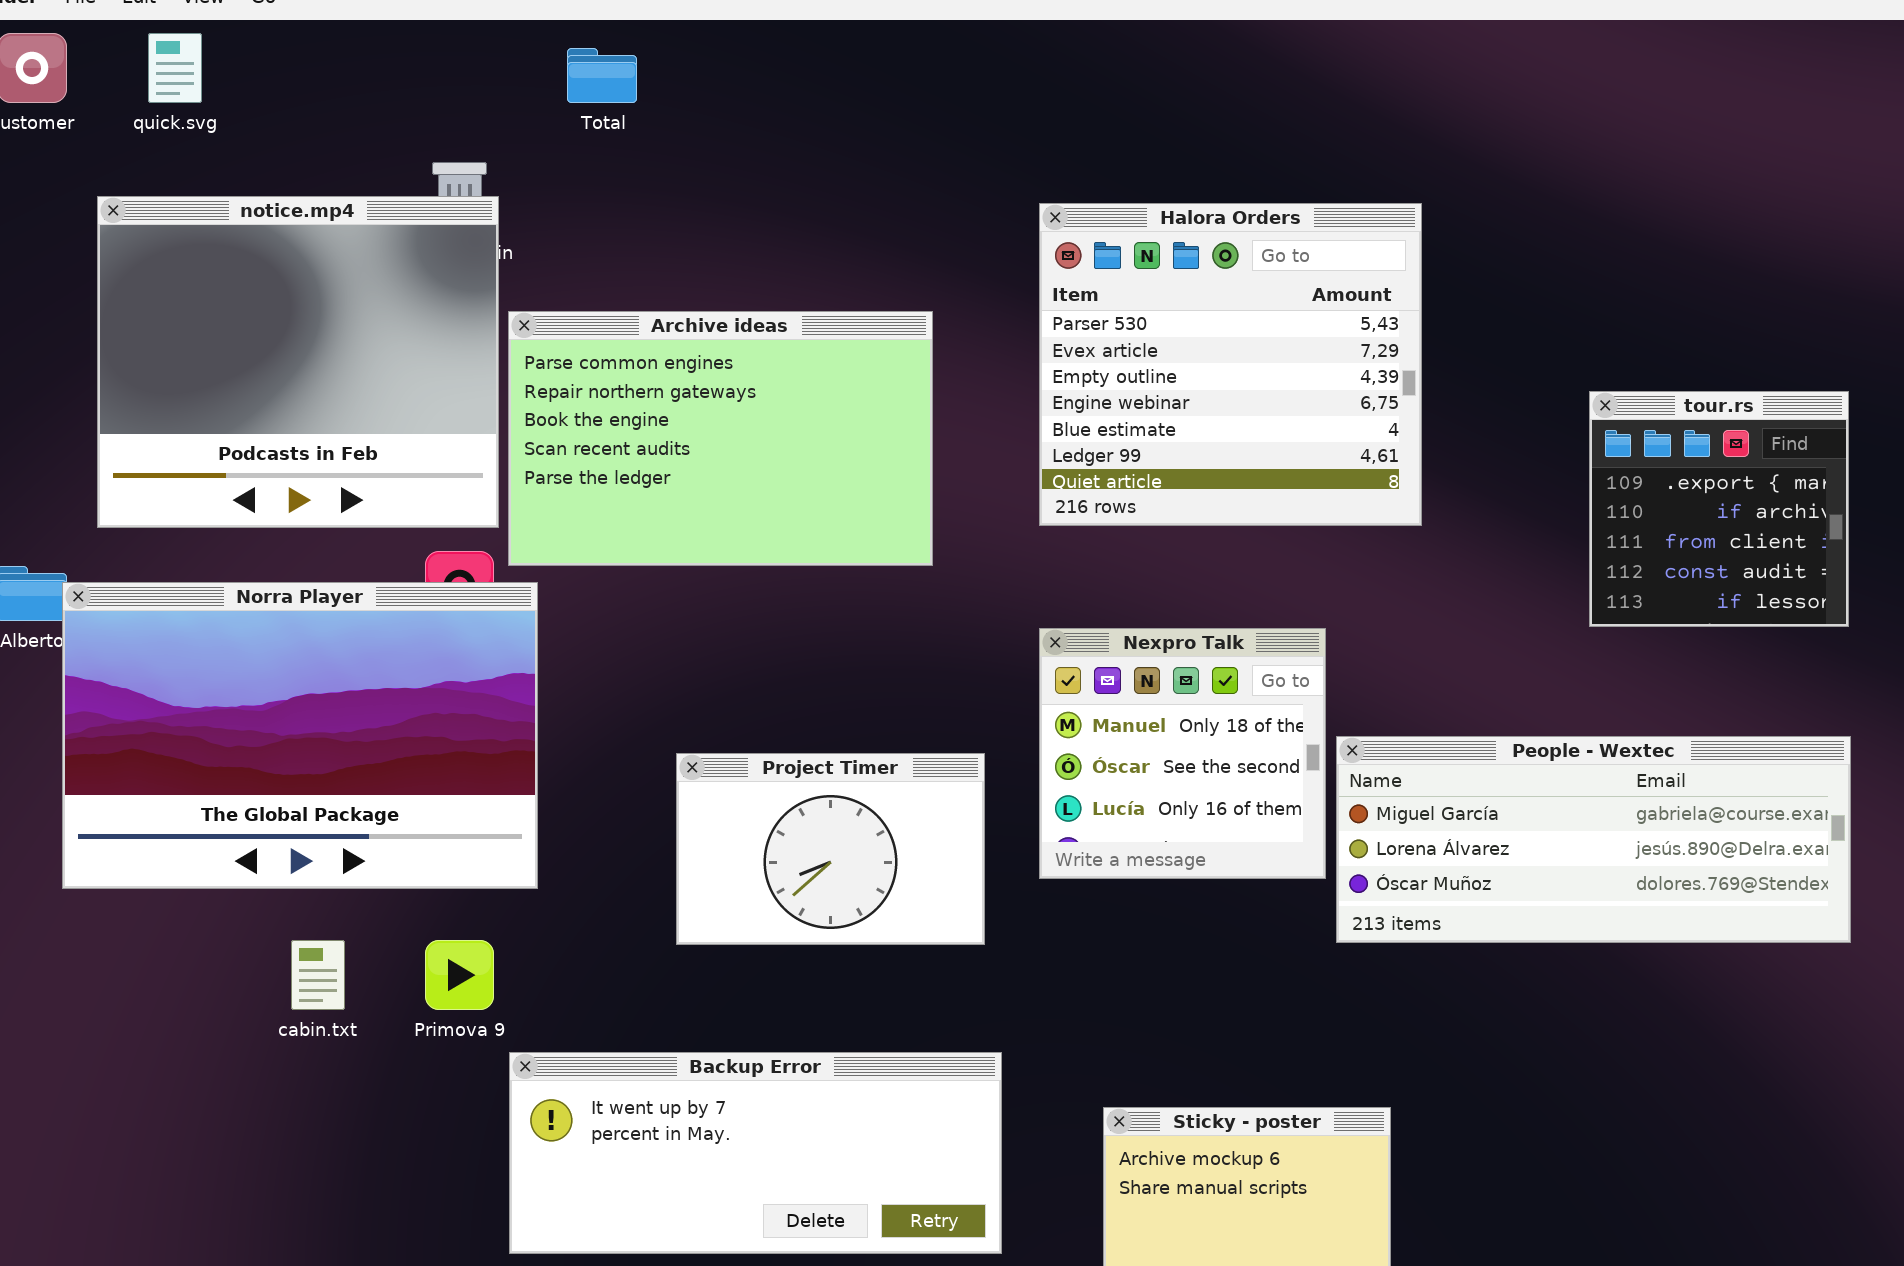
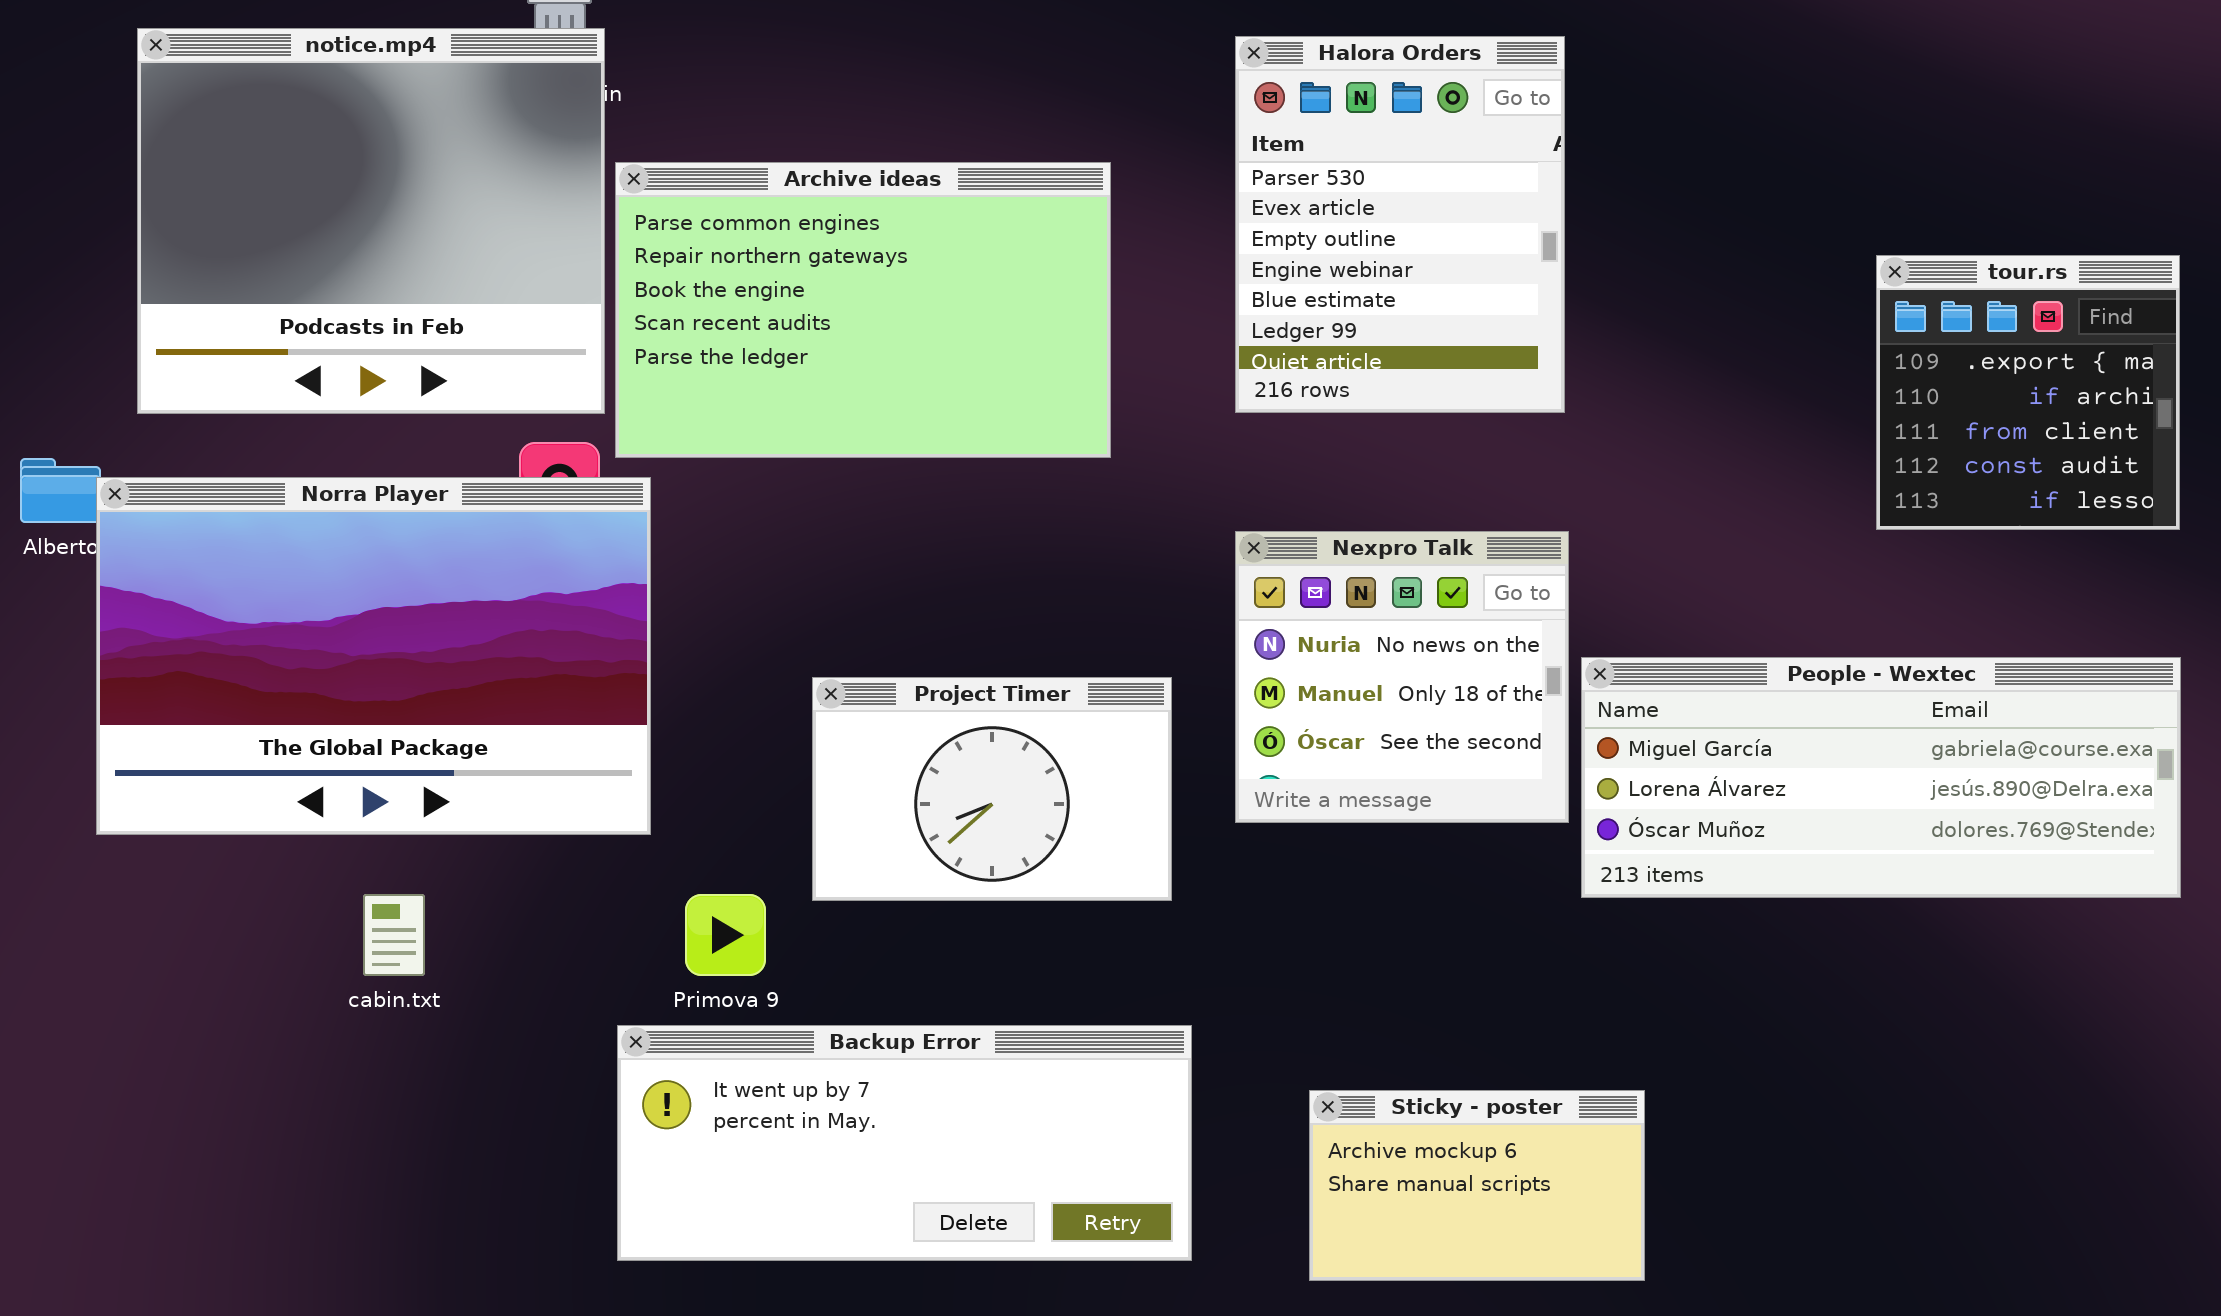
Halora Orders: [1039,203,1422,526] -> [1235,36,1565,413], resized
Nexpro Talk: [1039,628,1326,879] -> [1235,531,1569,823], scrolled up 1 row
Primova 9: [425,940,494,1010] -> [685,894,766,976], moved

